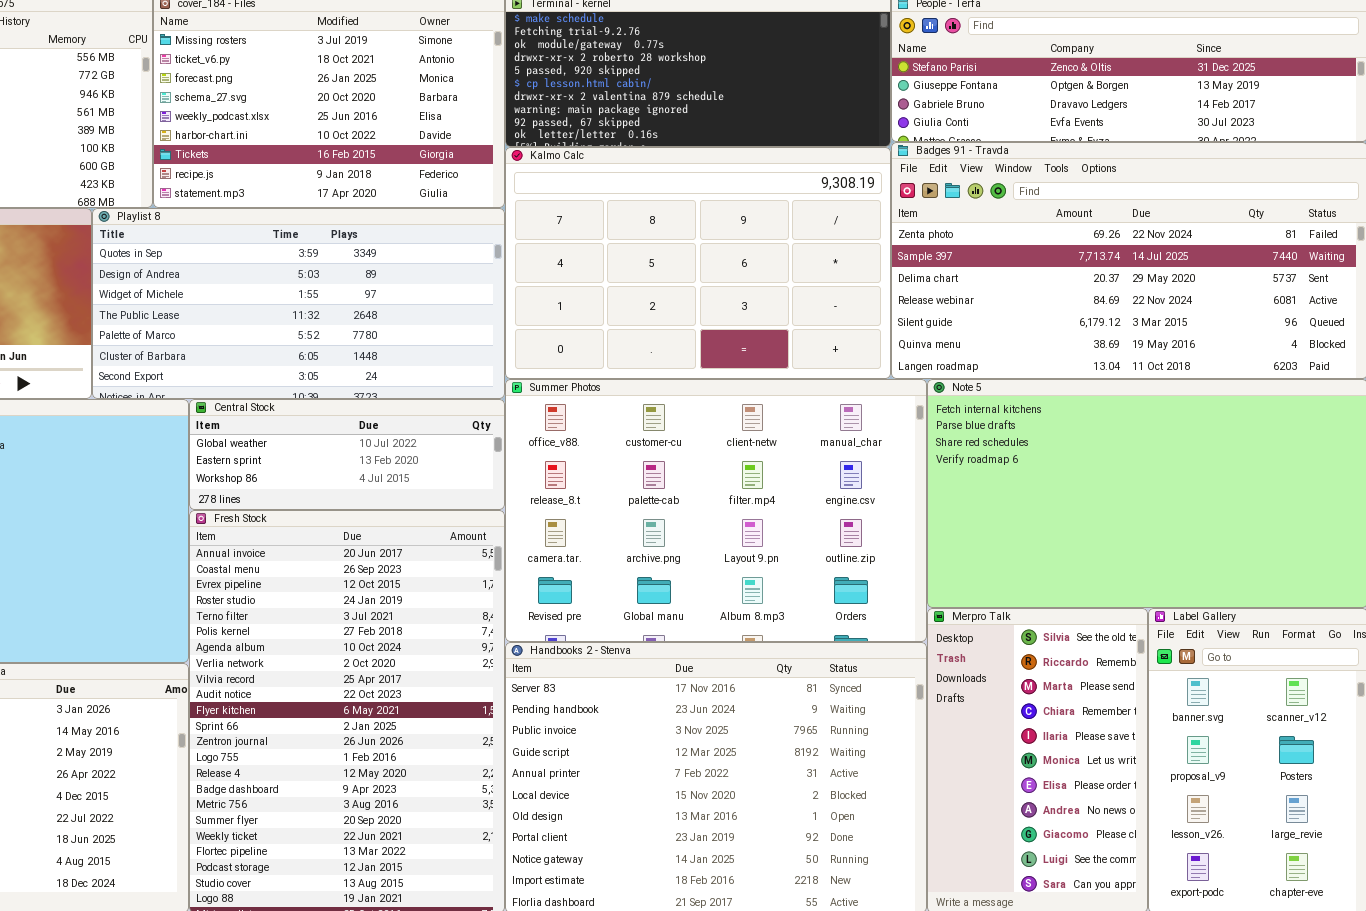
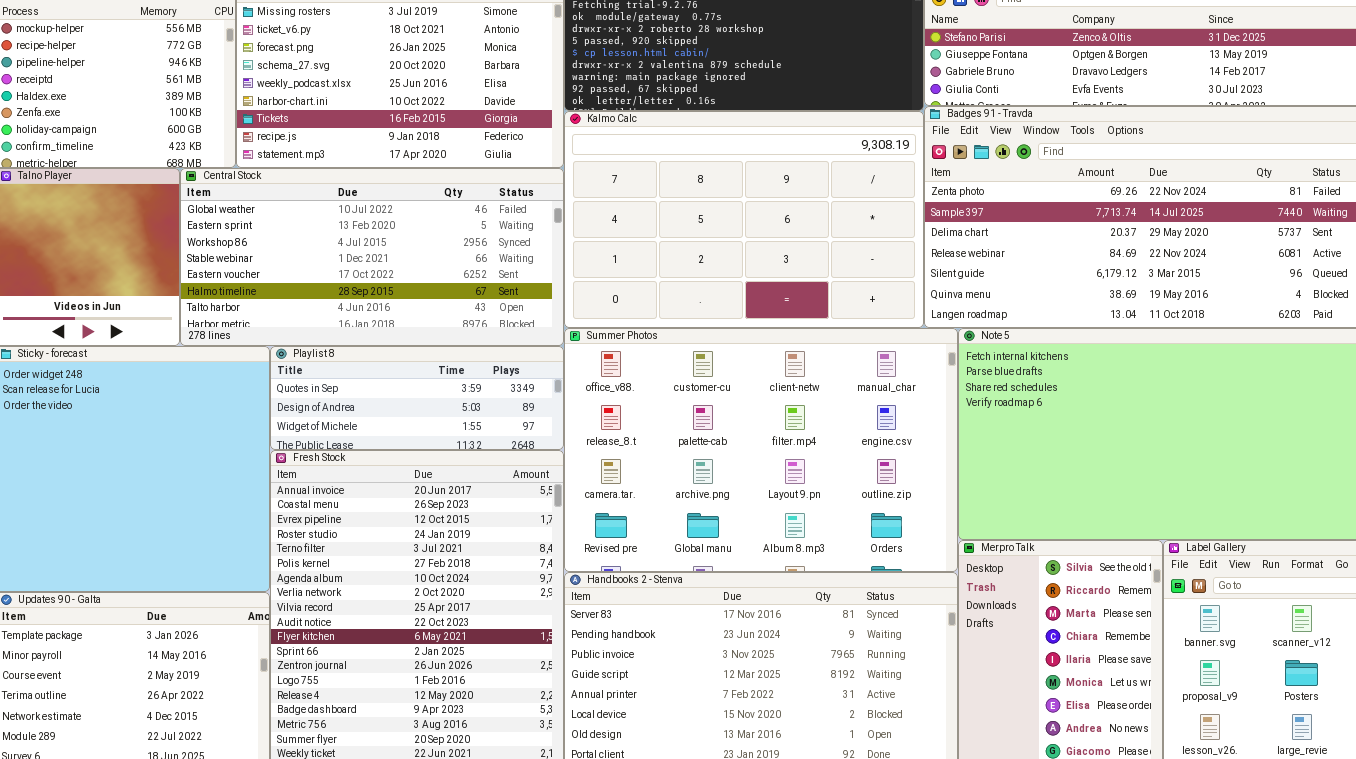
Playlist 8: [92,208,505,399] -> [270,346,564,450], moved, resized
Central Stock: [189,399,505,510] -> [180,168,564,346], moved, resized

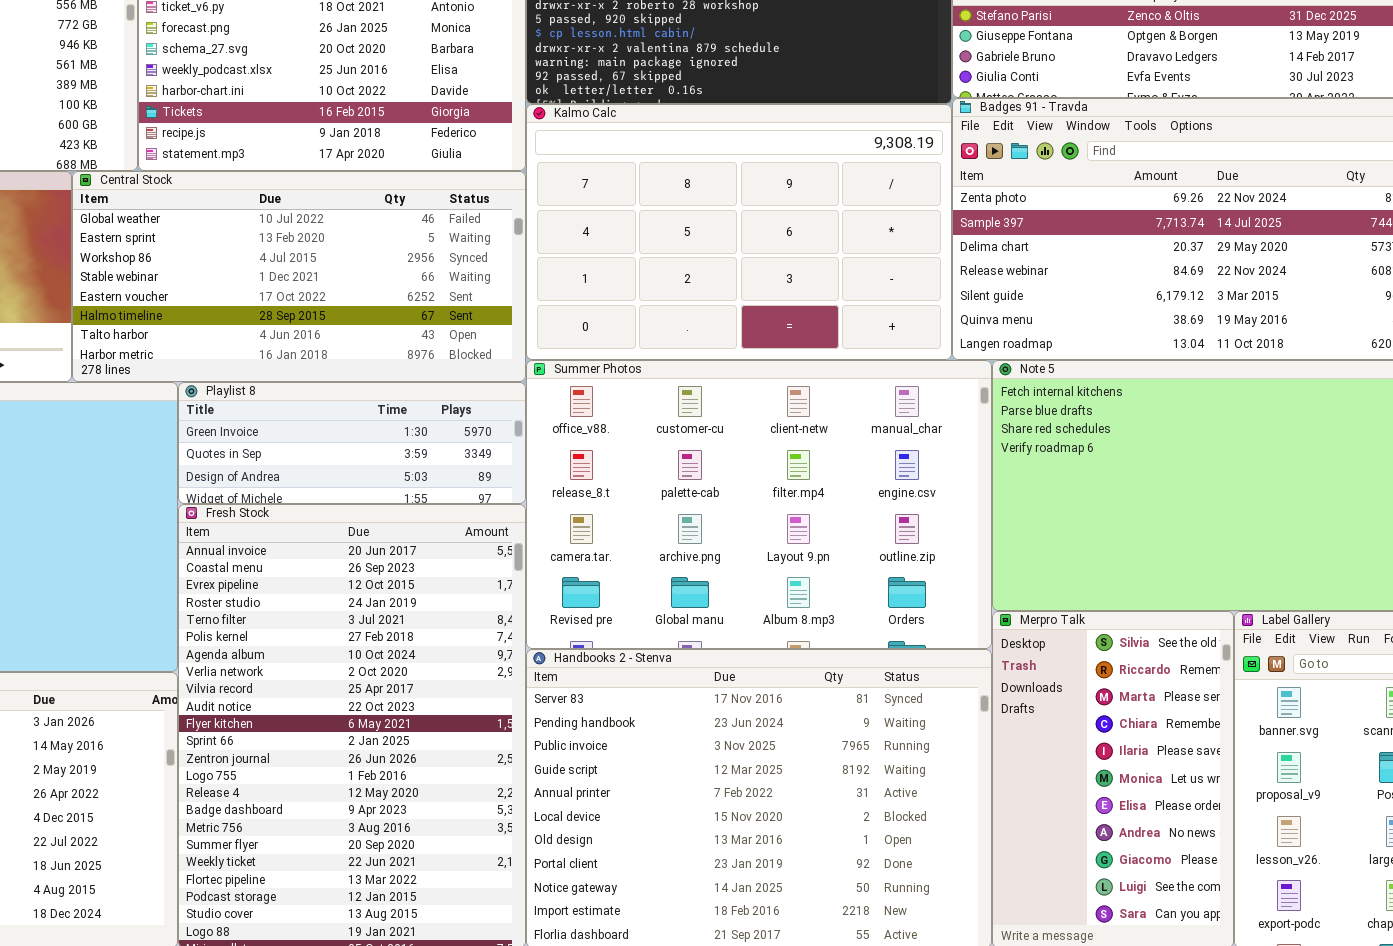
Playlist 8: [270,346,564,450] -> [178,382,526,504], scrolled up 1 row

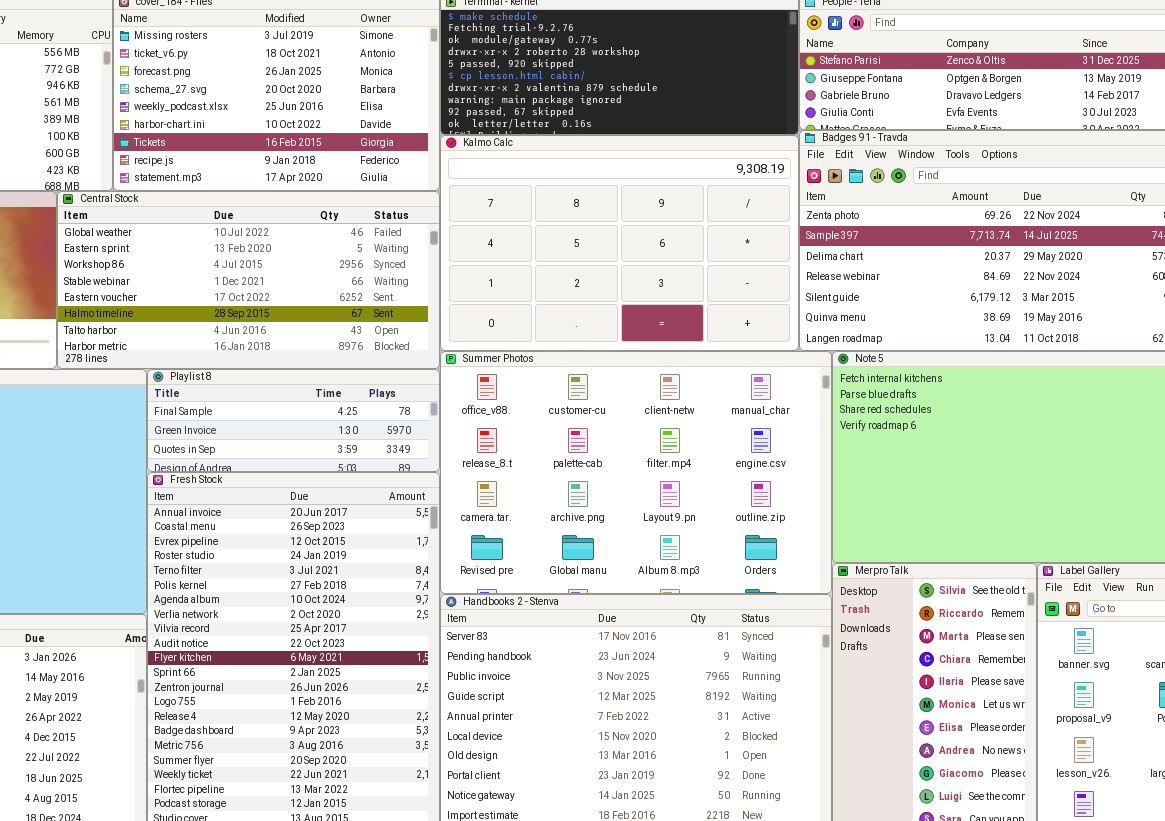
Playlist 8: [178,382,526,504] -> [147,369,440,472], scrolled up 1 row

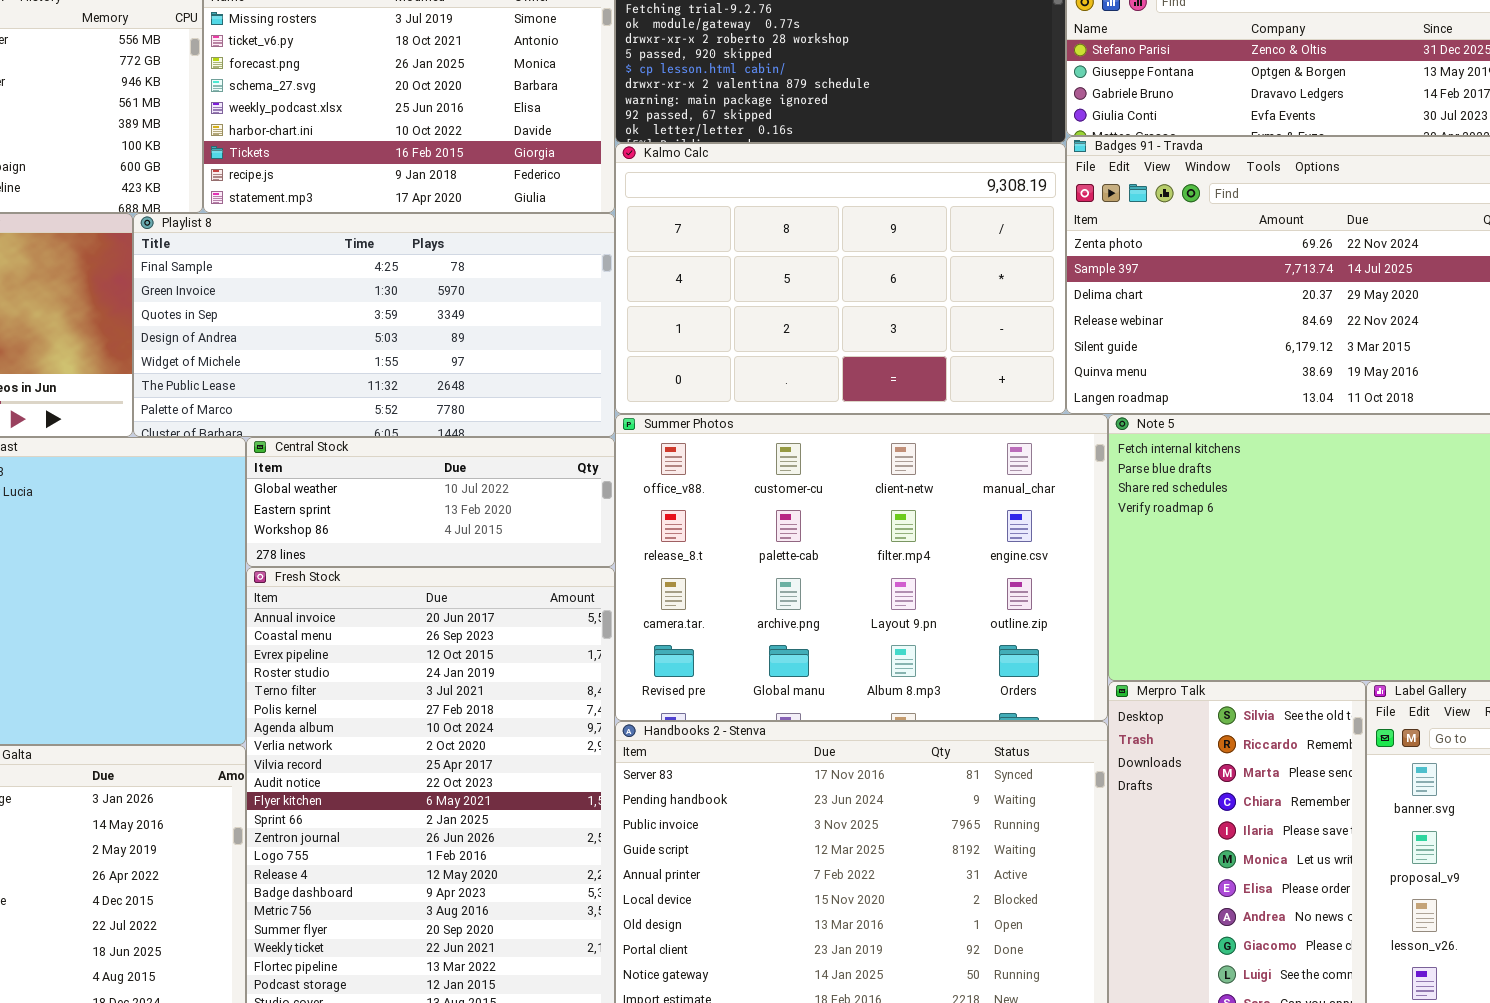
Central Stock: [57,191,440,369] -> [246,437,615,567], moved, resized
Playlist 8: [147,369,440,472] -> [133,213,615,437], moved, resized

